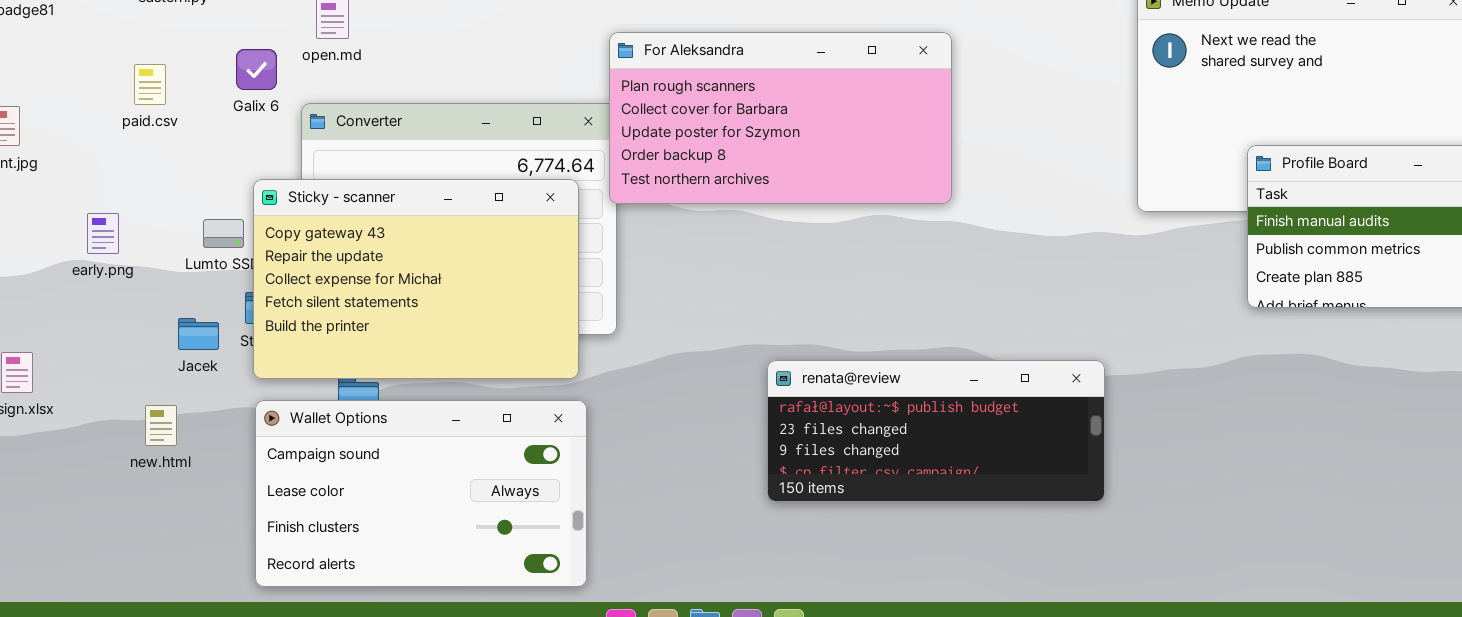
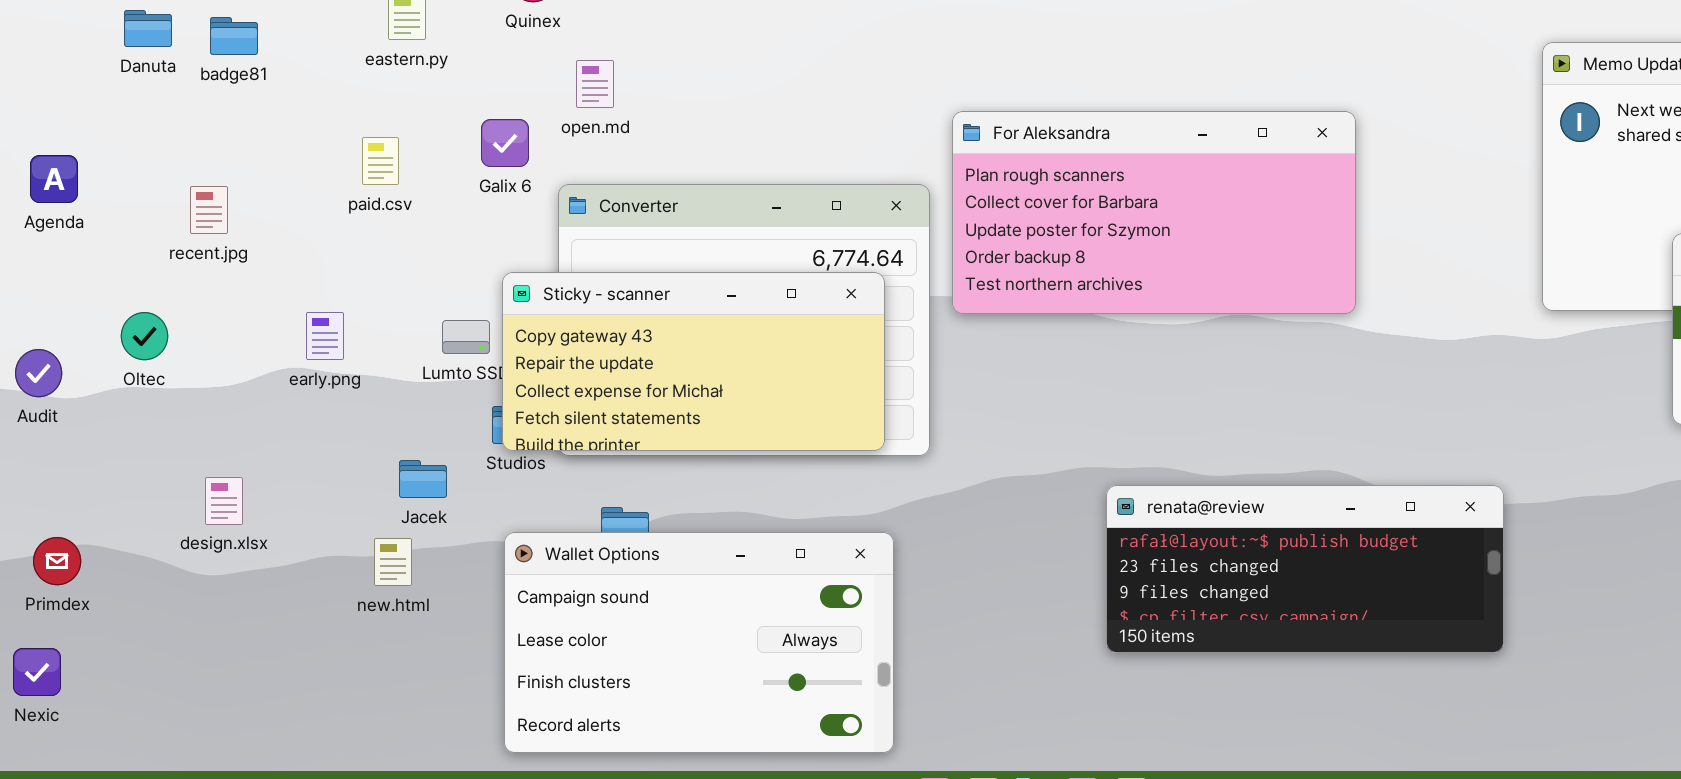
For Aleksandra: [609,32,952,204] -> [952,111,1356,314], moved
Sticky - scanner: [253,179,579,379] -> [502,272,885,451], resized
Jacek: [178,318,219,350] -> [399,460,447,498], moved

